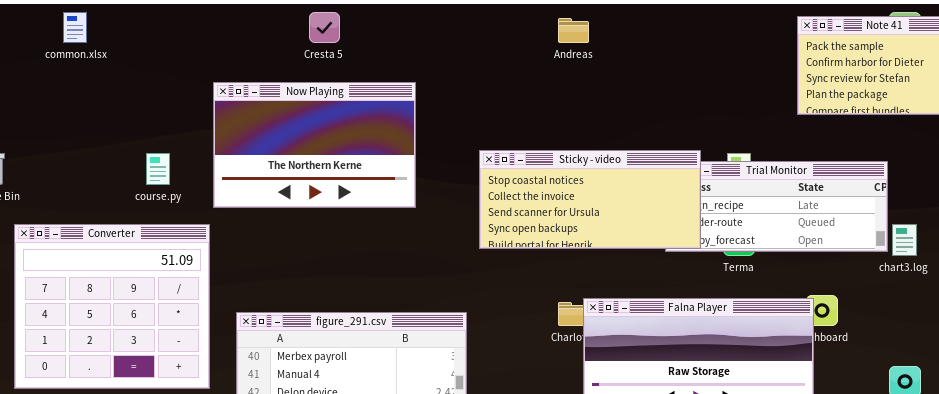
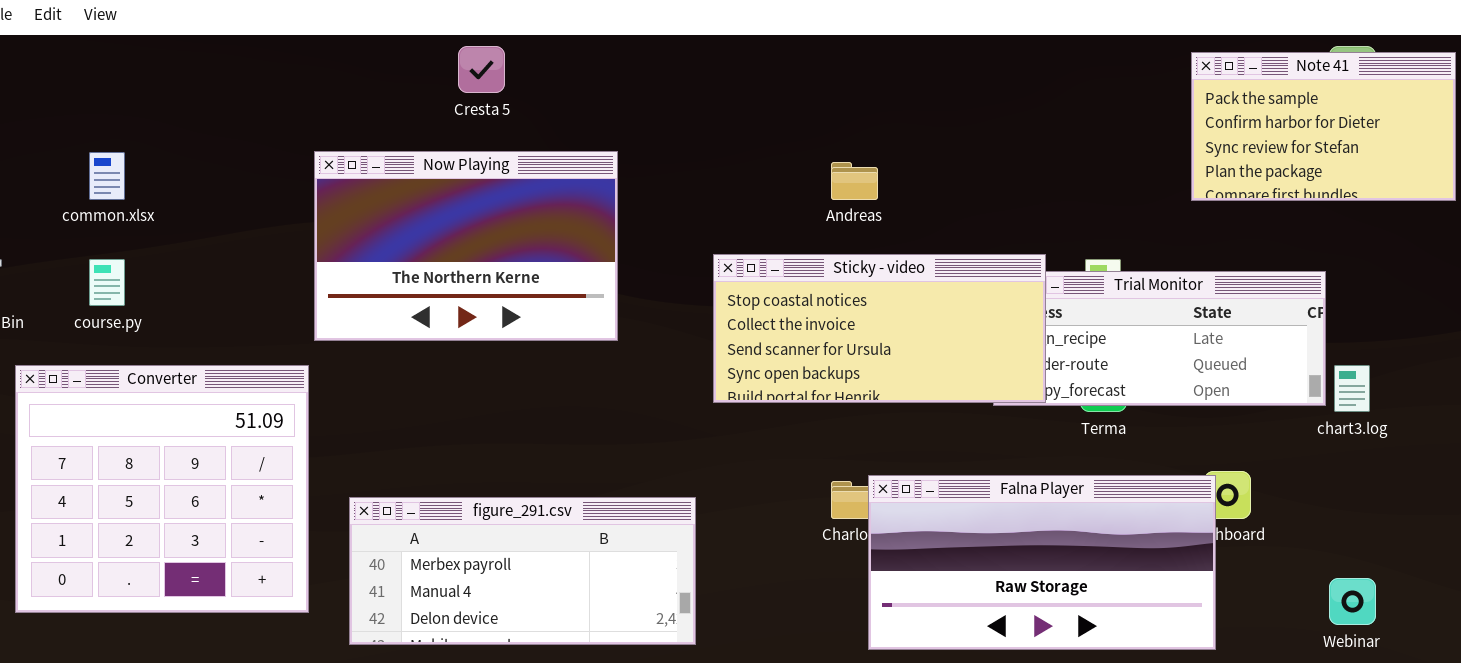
common.xlsx: [63,12,87,43] -> [89,152,125,200], moved
Andreas: [558,18,589,43] -> [831,162,878,200], moved
course.py: [146,153,170,185] -> [89,259,125,306], moved

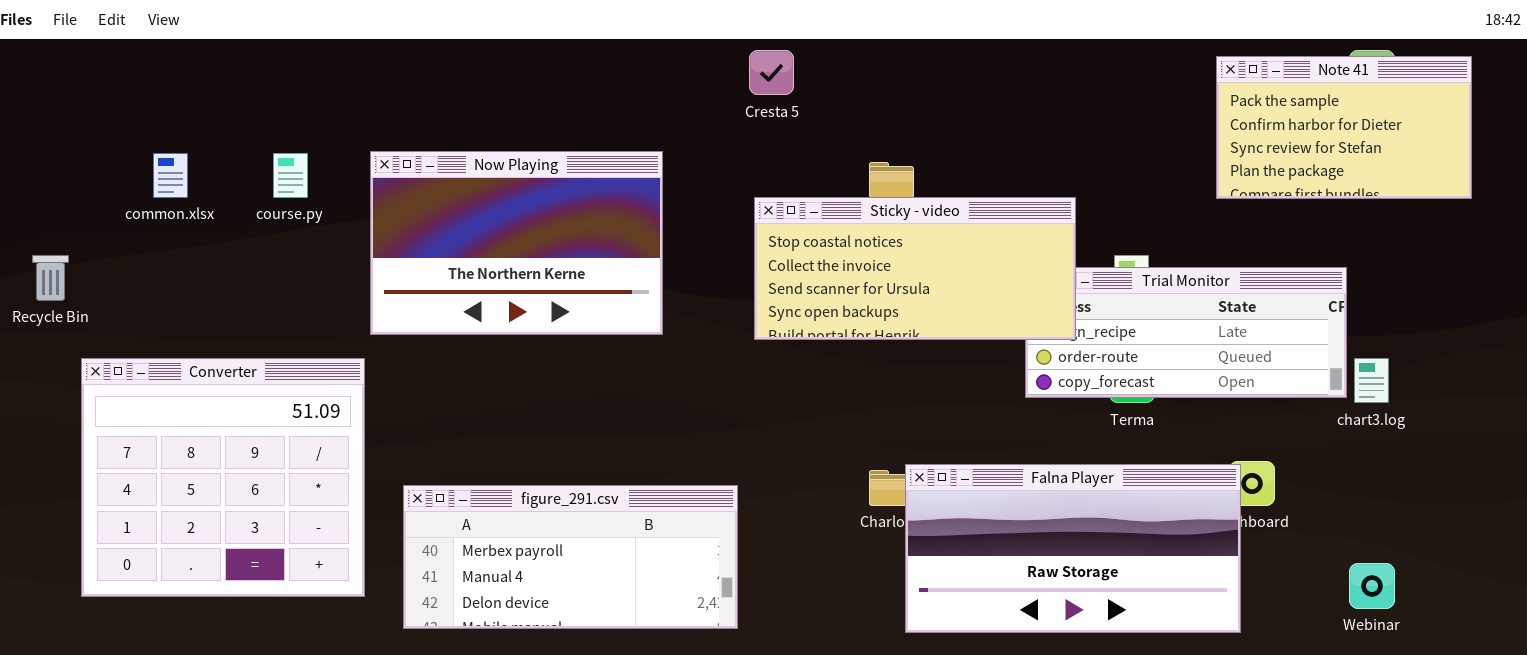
Cresta 5: [458,46,505,93] -> [749,50,794,95], moved
Sticky - video: [713,254,1046,403] -> [754,197,1076,340], moved
course.py: [89,259,125,306] -> [273,153,308,198], moved

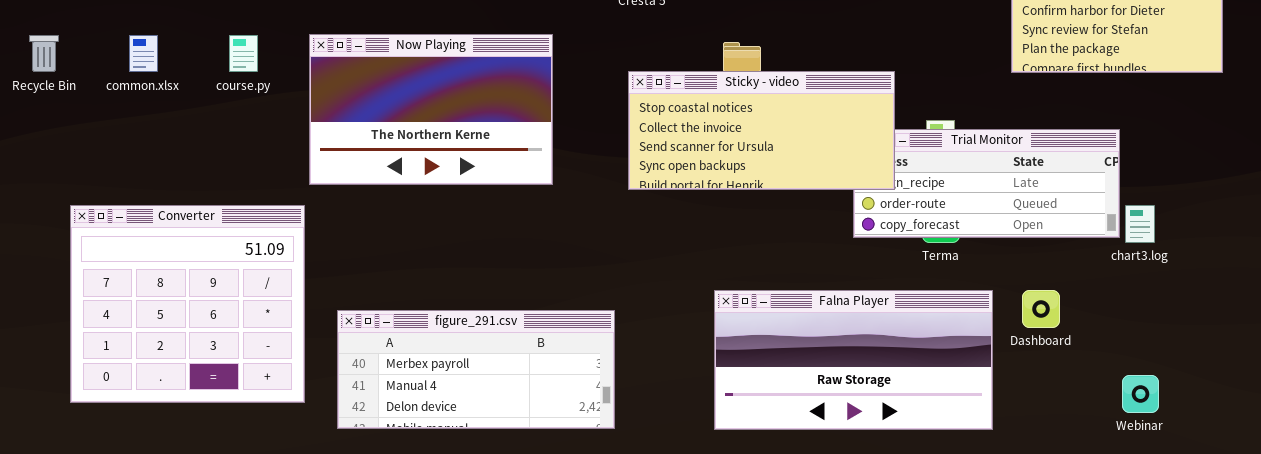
Recycle Bin: [32,255,69,301] -> [29,35,59,72], moved
Falna Player: [905,464,1241,633] -> [714,290,993,430], moved

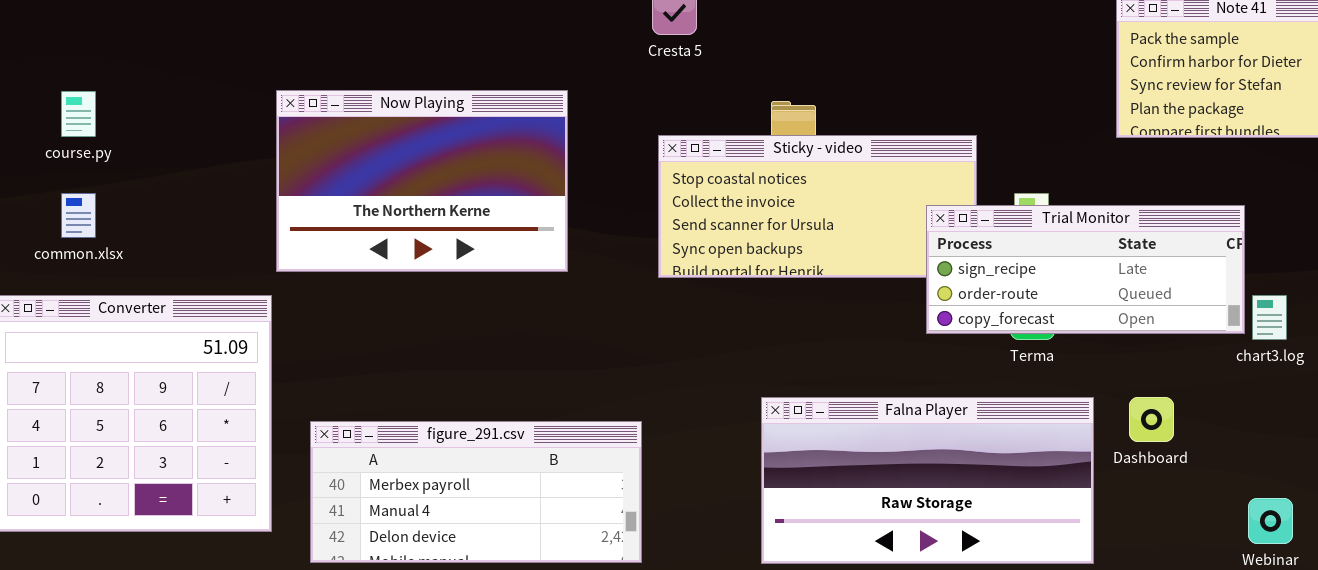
common.xlsx: [129,35,158,72] -> [61,193,96,238], moved
course.py: [229,35,258,72] -> [61,91,96,137], moved
Trial Monitor: [853,129,1120,238] -> [926,205,1245,334], raised

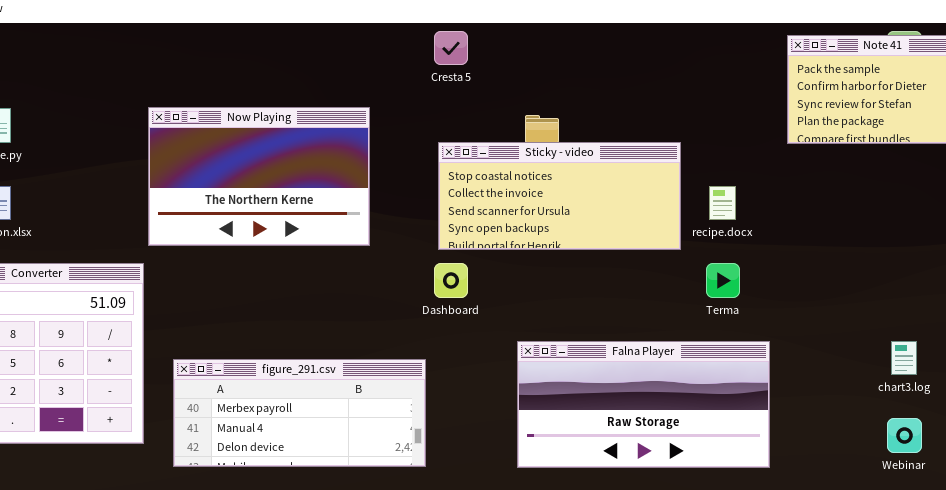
Trial Monitor: [926,205,1245,334] -> none, closed
chart3.log: [1252,295,1287,340] -> [891,341,917,375], moved
Dashboard: [1129,397,1174,442] -> [434,263,468,298], moved

